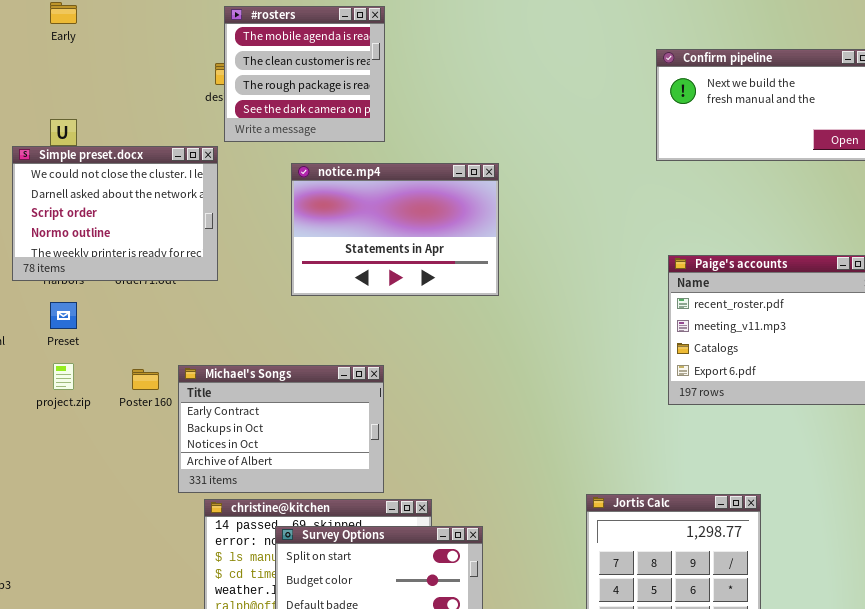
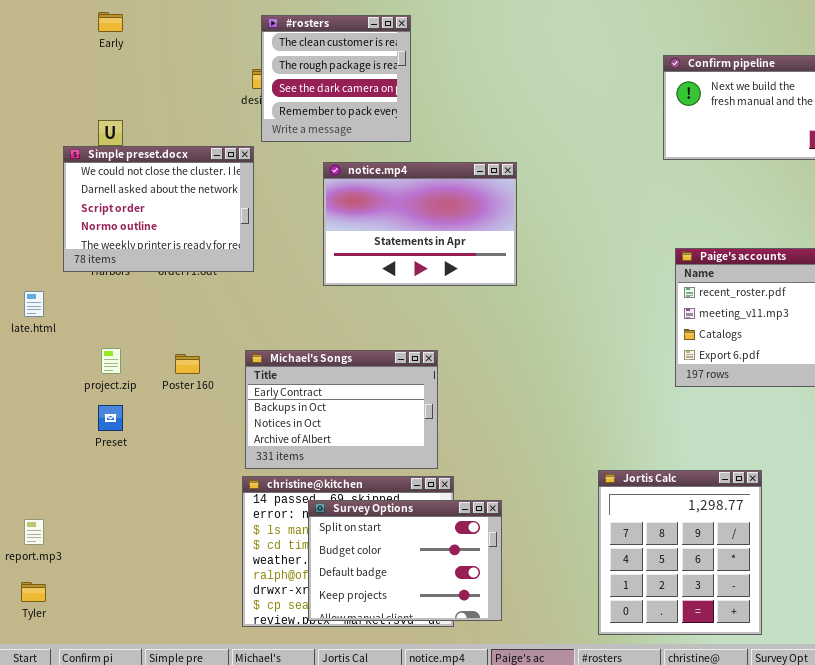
#rosters: [224,6,385,142] -> [261,15,411,142], scrolled down 1 row
Preset: [50,302,77,329] -> [98,405,123,431], moved
Michael's Songs: [178,365,384,493] -> [245,350,438,469], moved

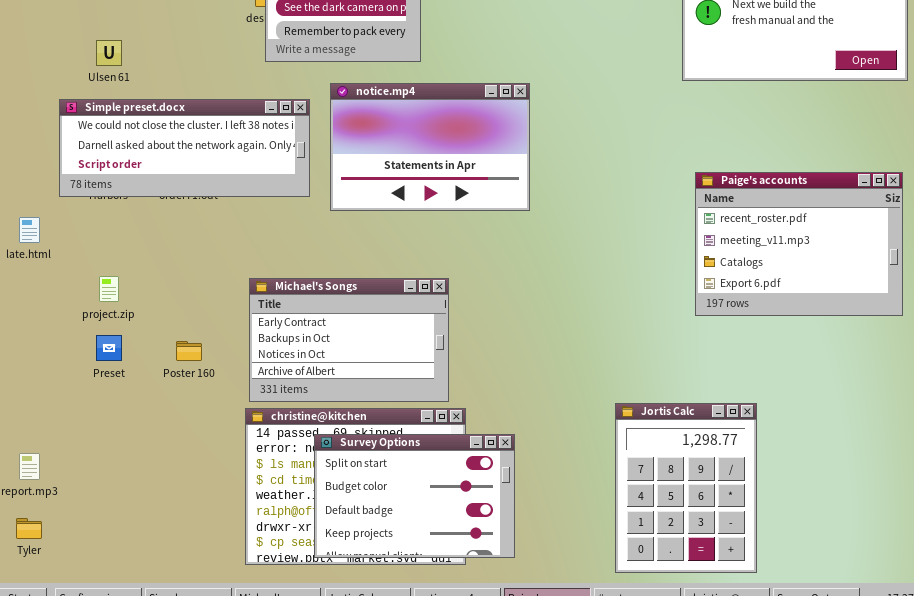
Simple preset.docx: [63,146,254,272] -> [59,99,310,197], resized
Poster 160: [175,354,200,374] -> [176,341,202,361], moved
Jortis Calc: [598,470,762,635] -> [615,403,757,573], resized

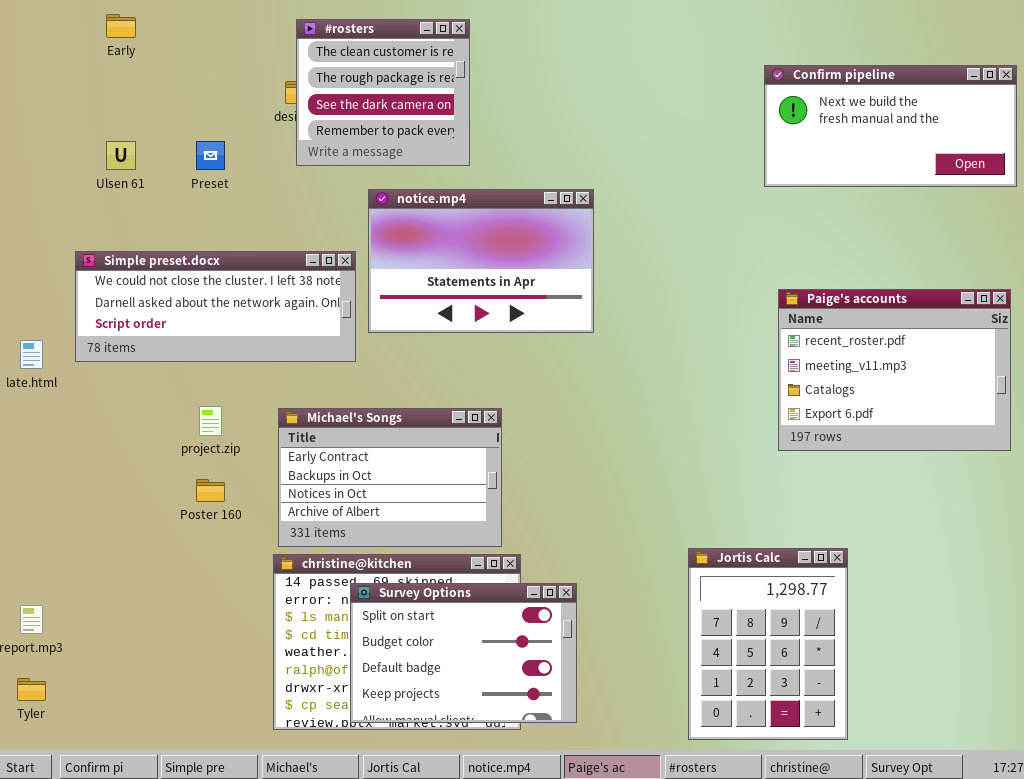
Simple preset.docx: [59,99,310,197] -> [75,251,356,362], moved
project.zip: [99,276,119,302] -> [199,406,222,436], moved
Preset: [96,335,122,361] -> [196,141,225,170], moved

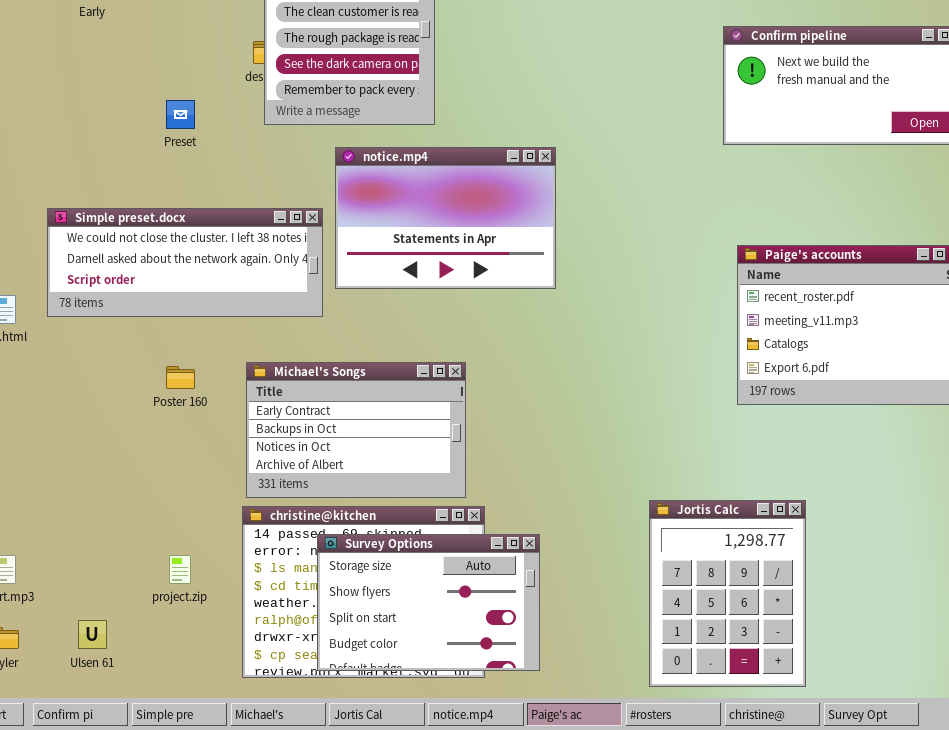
Ulsen 61: [106,141,136,170] -> [78,620,107,649], moved
project.zip: [199,406,222,436] -> [169,555,191,584], moved
Poster 160: [196,479,225,502] -> [166,366,195,389], moved
Survey Options: [350,583,577,723] -> [317,534,540,671], scrolled up 2 rows

